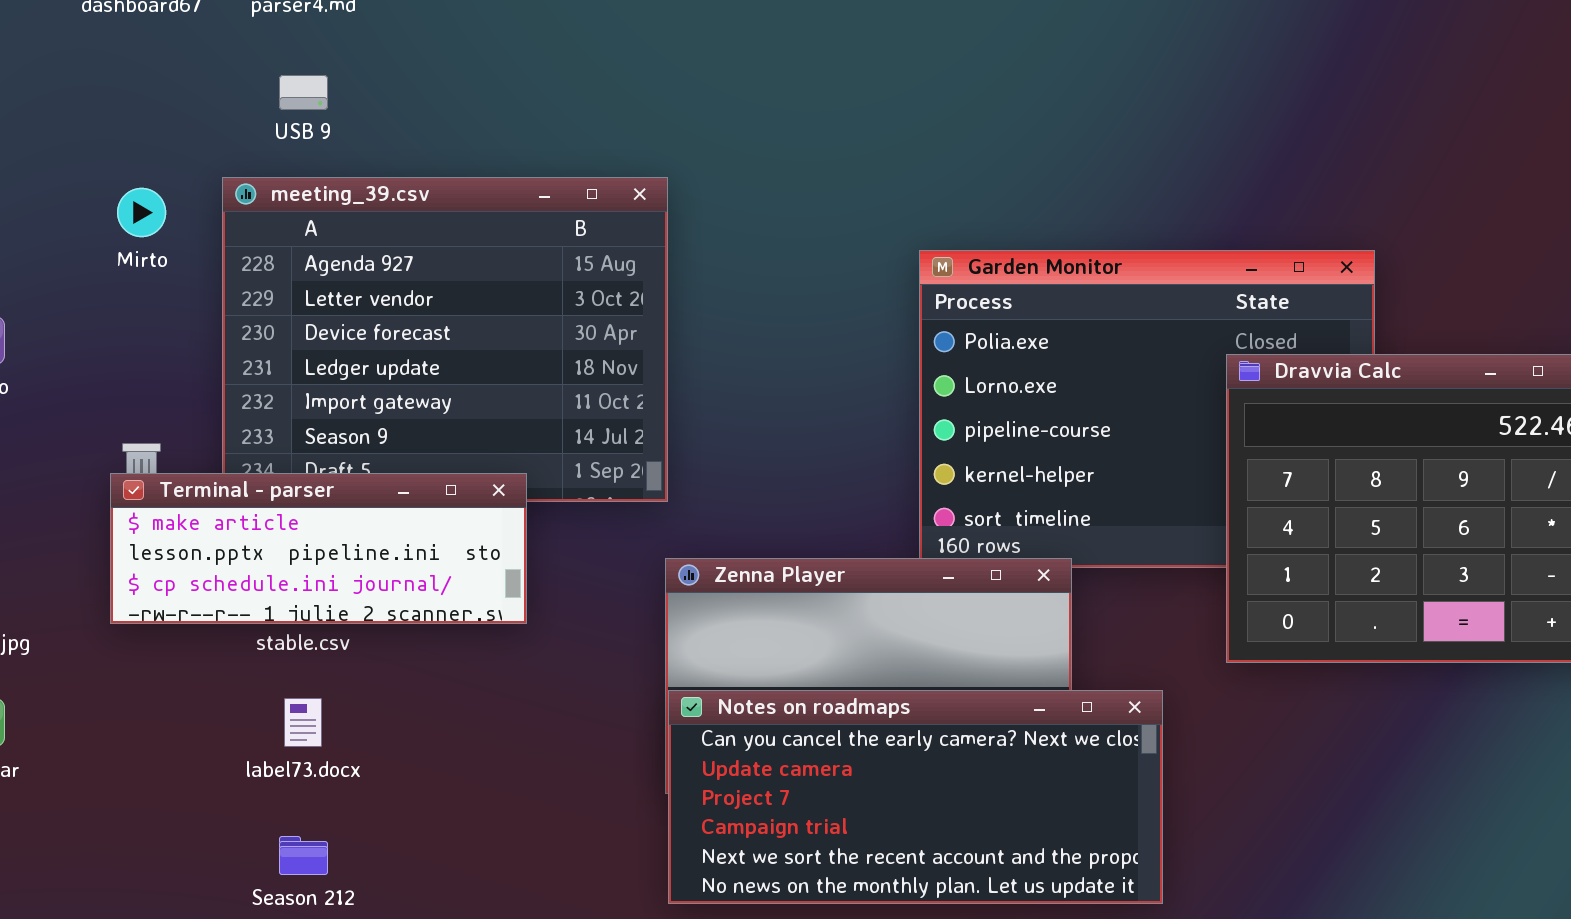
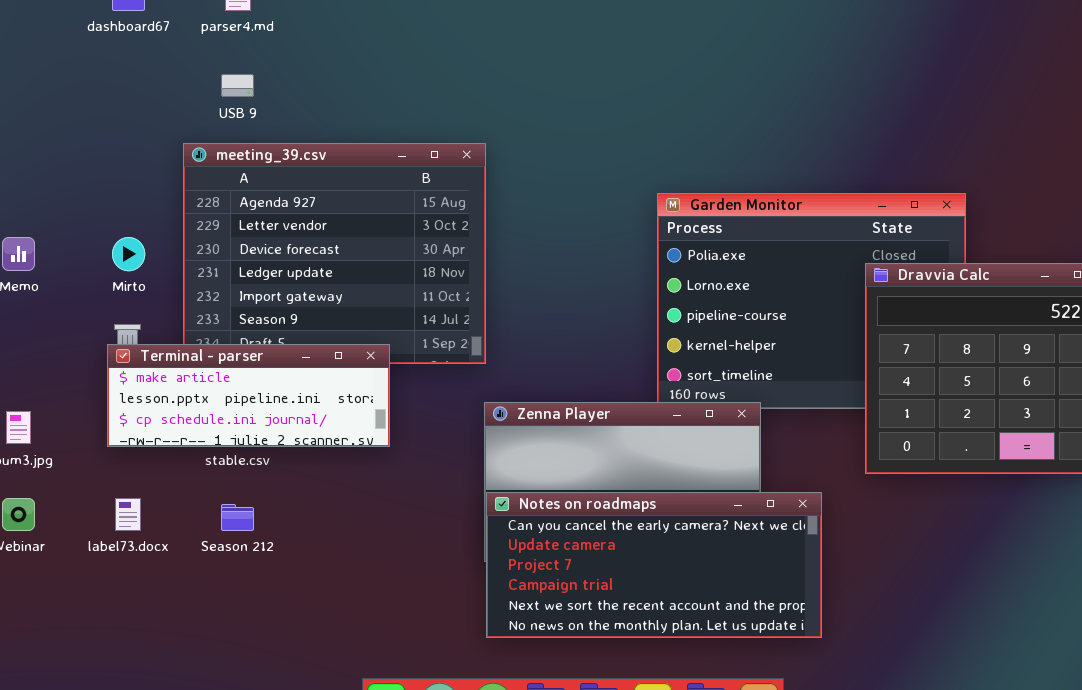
Mirto: [117,188,166,237] -> [112,237,145,271], moved
label73.docx: [284,698,322,747] -> [115,498,141,531], moved
Season 212: [279,836,328,875] -> [221,504,254,531], moved

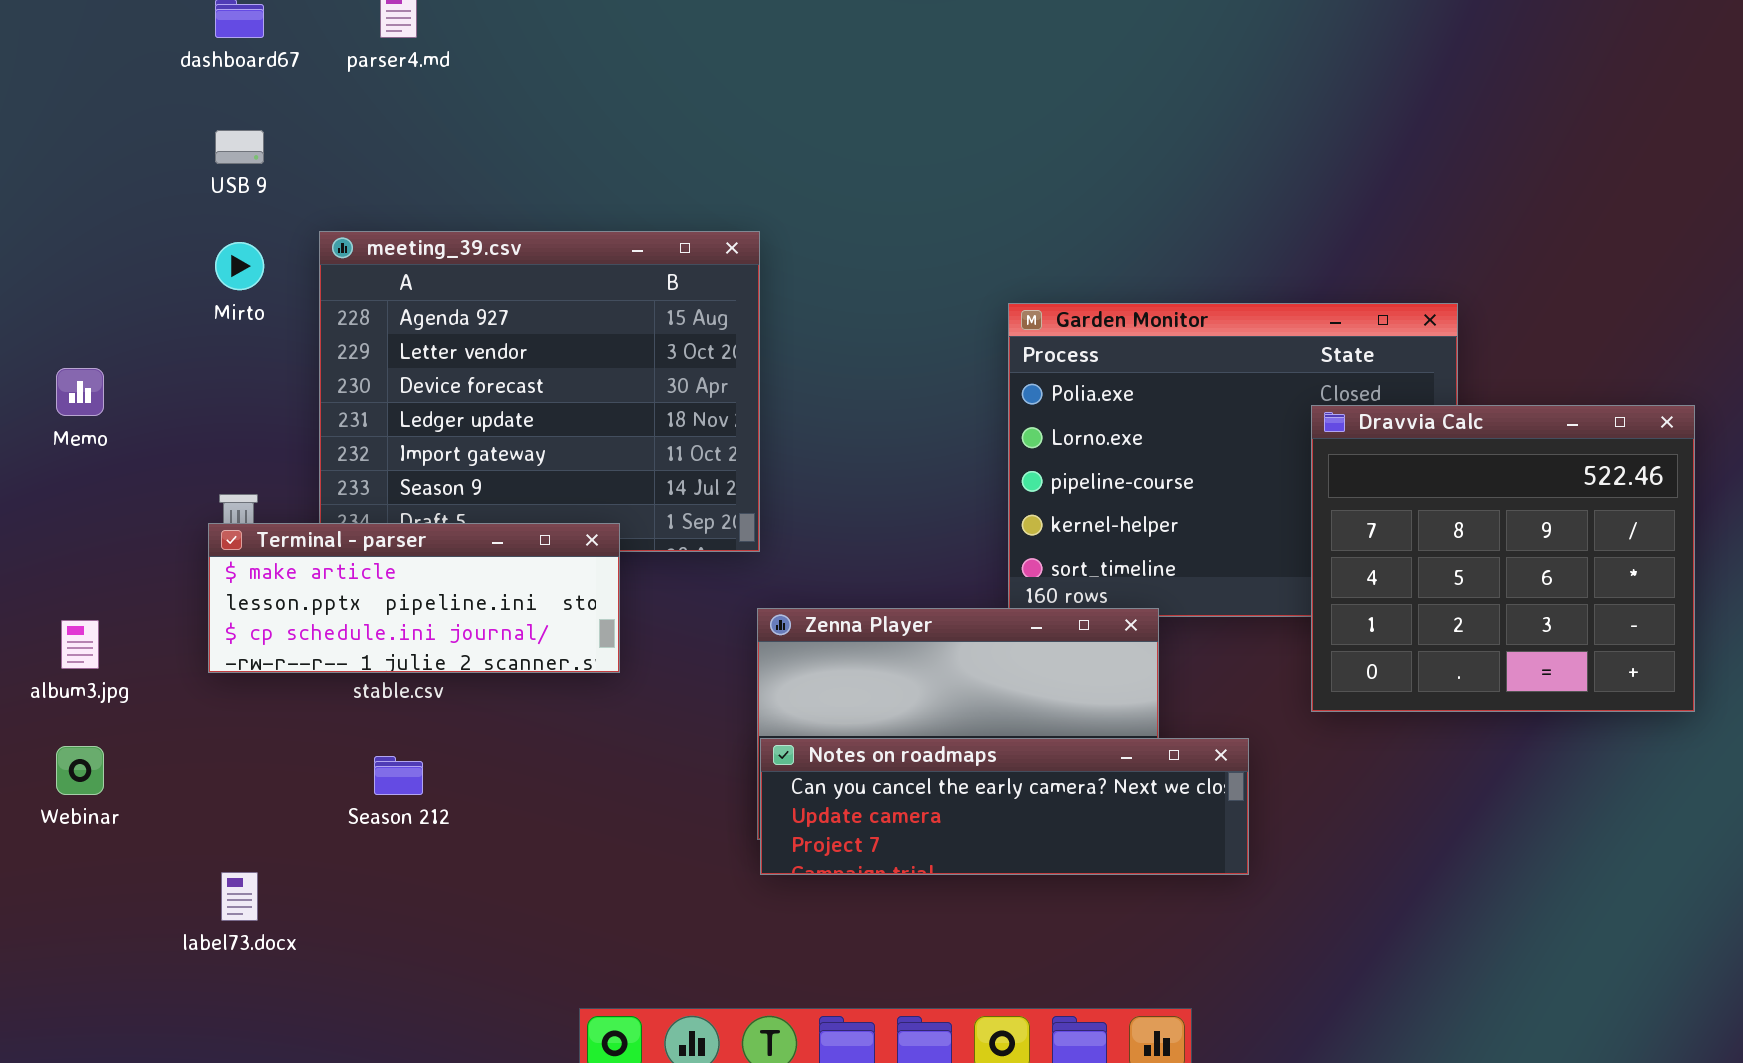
USB 9: [221,74,254,97] -> [215,130,264,164], moved
Mirto: [112,237,145,271] -> [215,242,264,290], moved
Notes on roadmaps: [486,492,822,638] -> [760,738,1249,875], resized
label73.docx: [115,498,141,531] -> [221,872,258,921], moved

